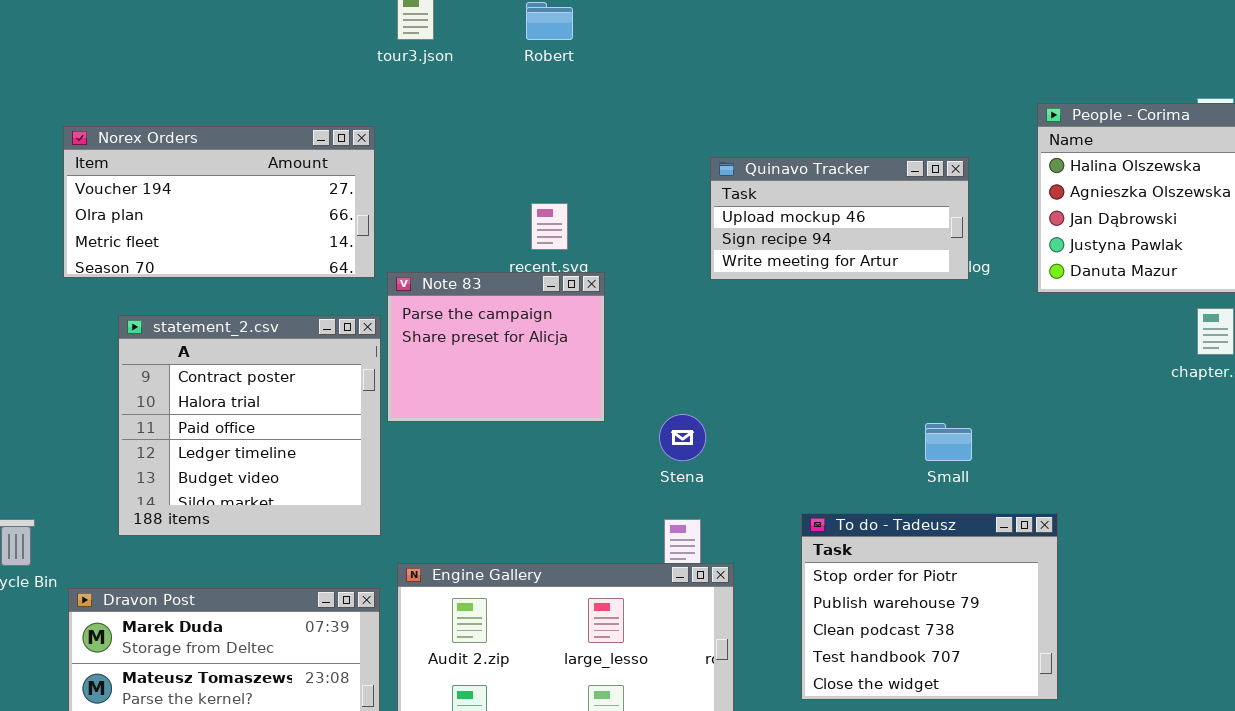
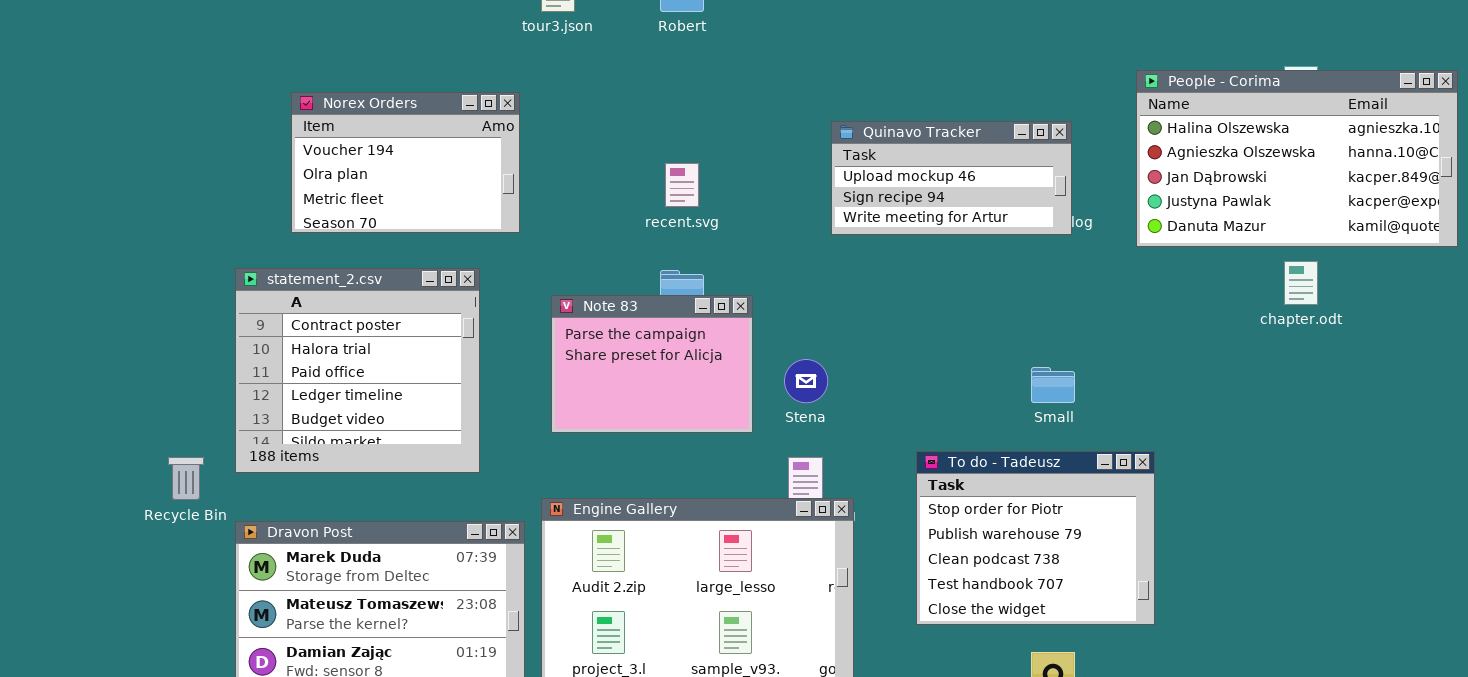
Norex Orders: [63,126,375,278] -> [291,92,520,233], resized
Note 83: [387,272,605,422] -> [551,295,753,433], moved
statement_2.csv: [118,315,381,536] -> [235,268,480,473], moved

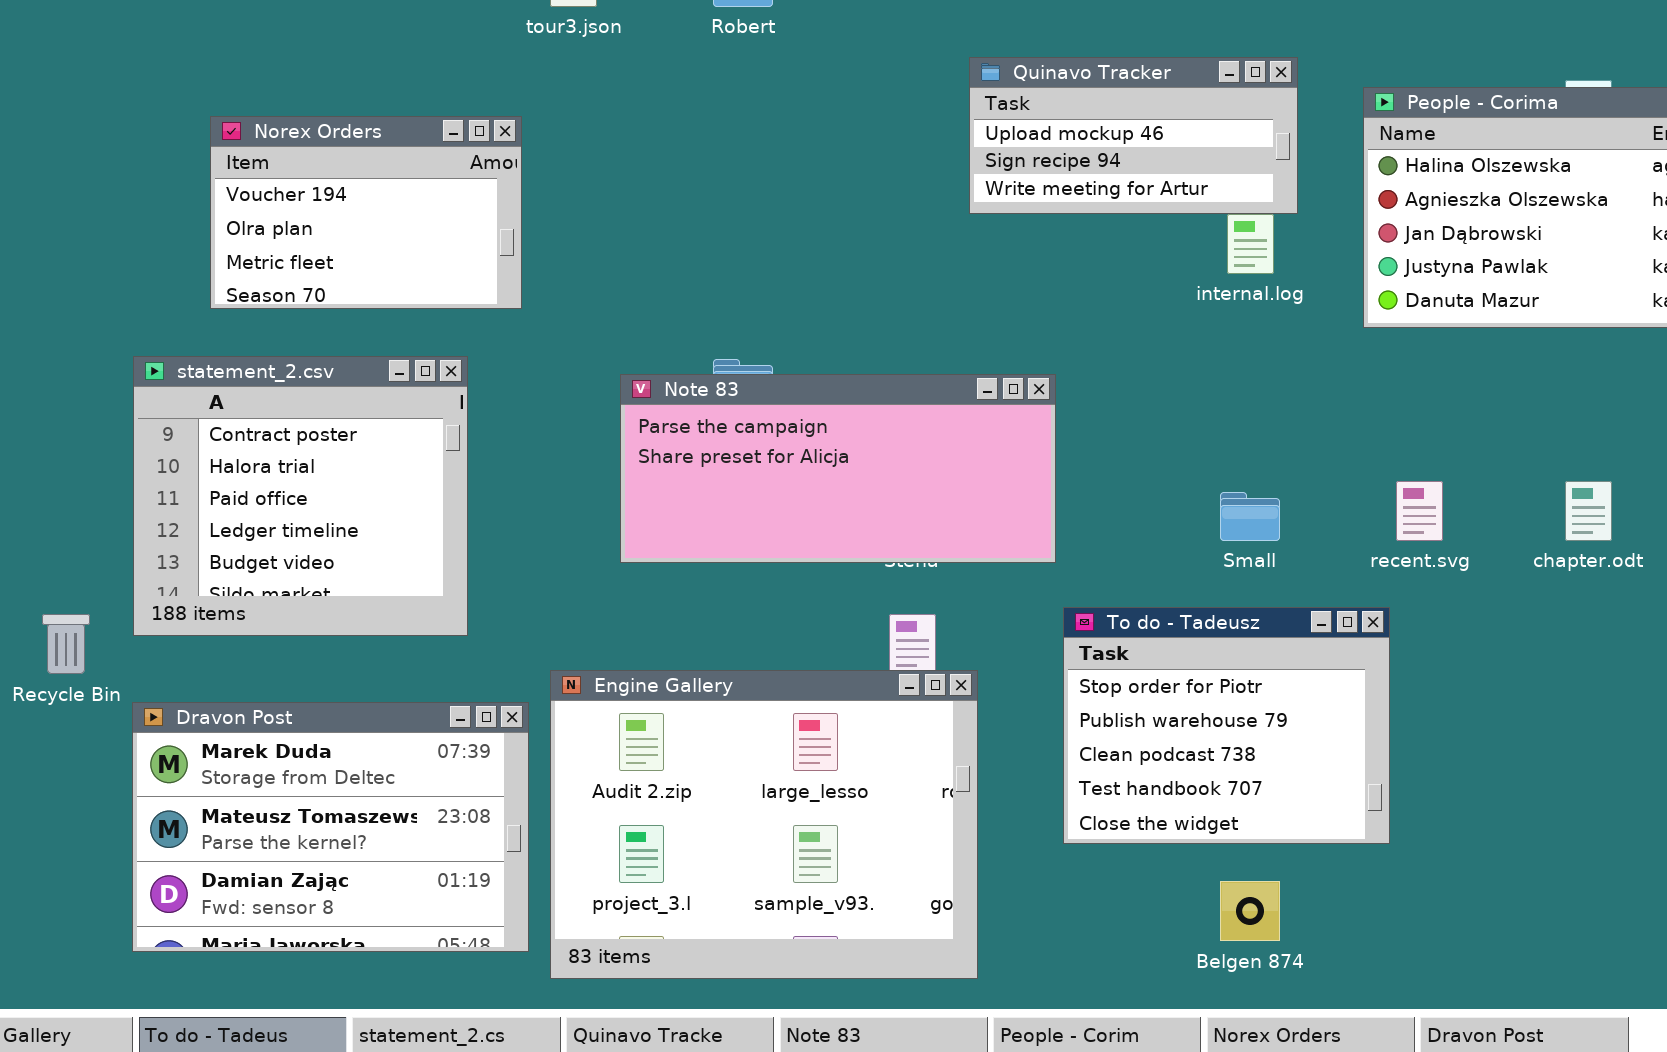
Quinavo Tracker: [831,121,1072,235] -> [969,57,1298,214], moved
recent.svg: [665,163,699,207] -> [1396,481,1443,541], moved
chapter.odt: [1284,261,1318,305] -> [1565,481,1612,541], moved
Note 83: [551,295,753,433] -> [620,374,1056,563], moved, resized

